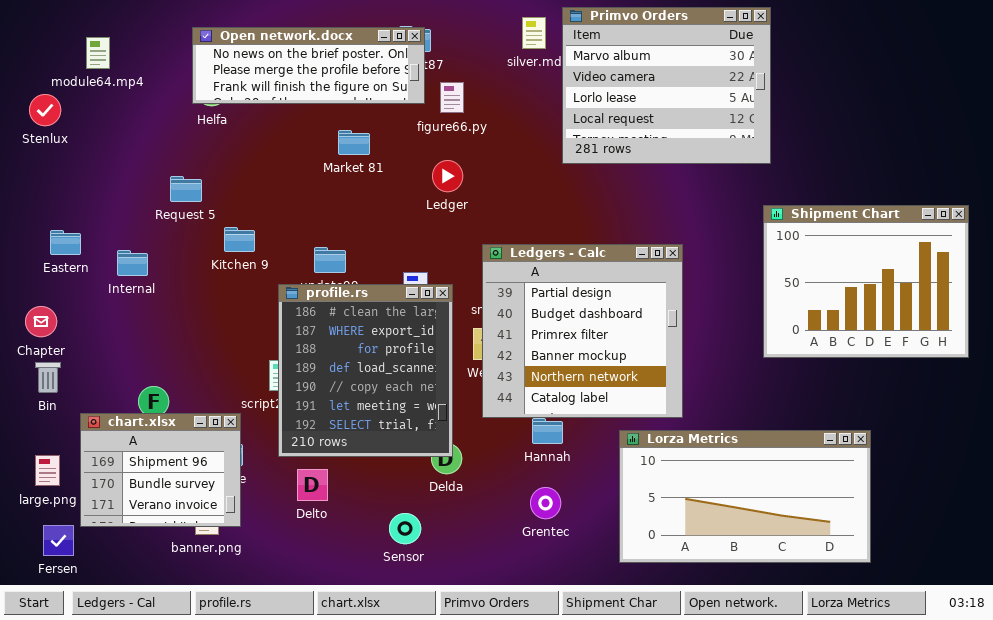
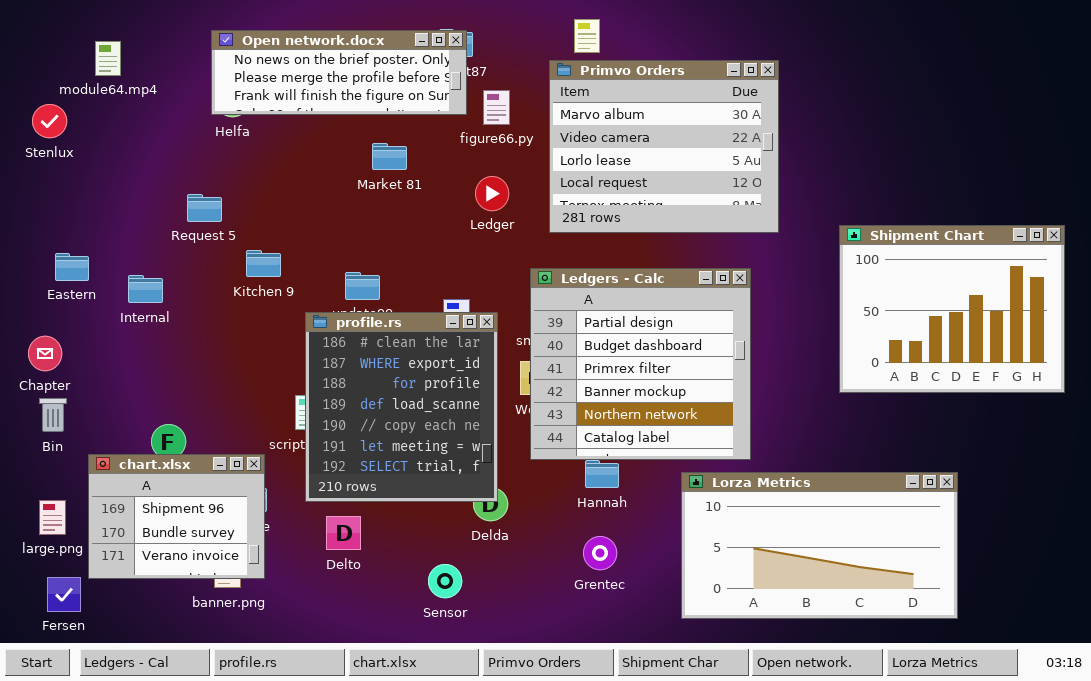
Primvo Orders: [562,7,771,164] -> [549,60,779,233], moved

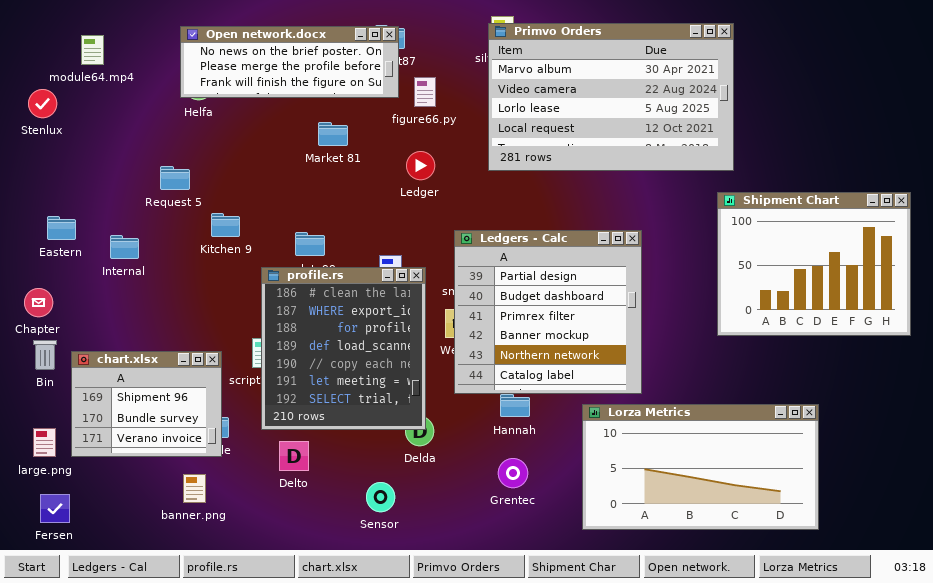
Primvo Orders: [549,60,779,233] -> [488,23,734,171], moved, resized
chart.xlsx: [88,454,265,579] -> [71,351,222,457], moved

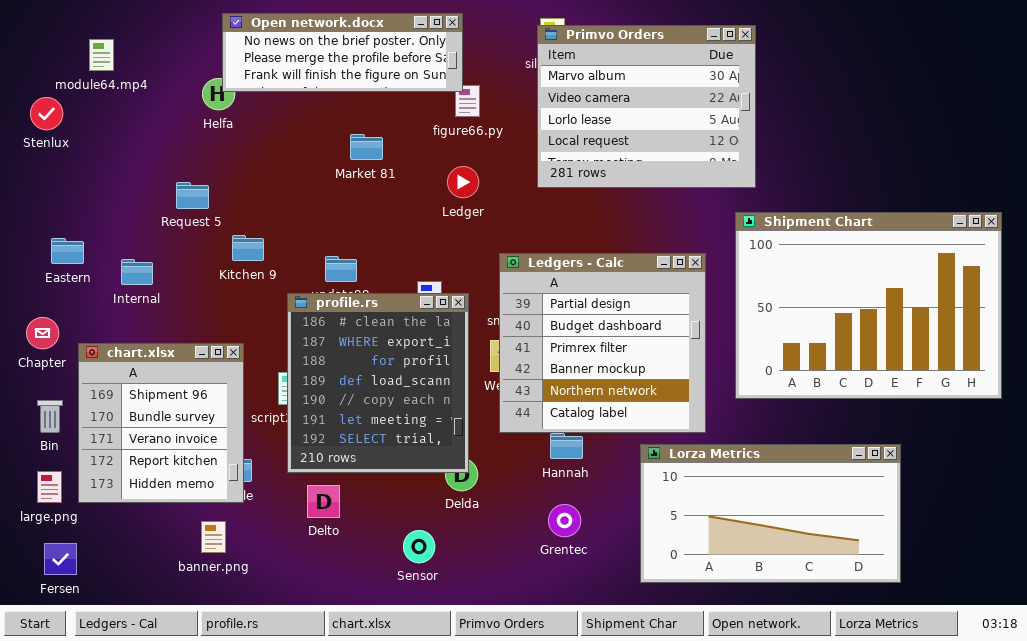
Primvo Orders: [488,23,734,171] -> [537,25,756,188], resized
Open network.docx: [180,26,399,98] -> [222,13,463,92], moved
Shipment Chart: [717,192,911,336] -> [735,212,1002,399], resized
Bin: [33,340,57,370] -> [37,400,63,433], moved
chart.xlsx: [71,351,222,457] -> [78,343,244,503], resized

